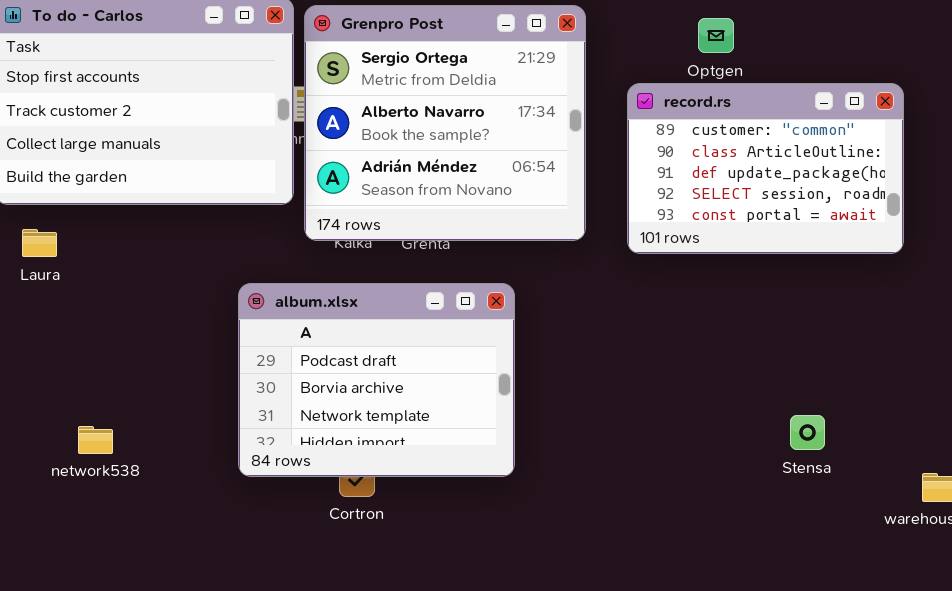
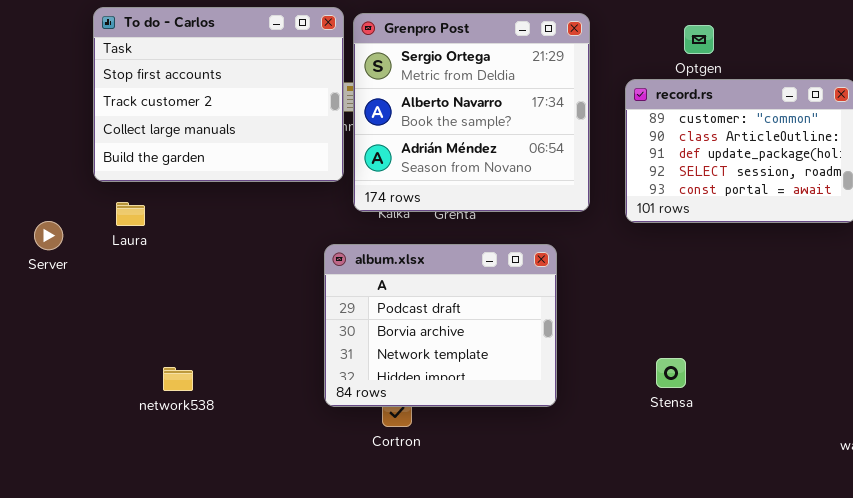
album.xlsx: [238,283,515,477] -> [324,244,557,407], moved
Stensa: [790,415,825,450] -> [656,358,686,388], moved

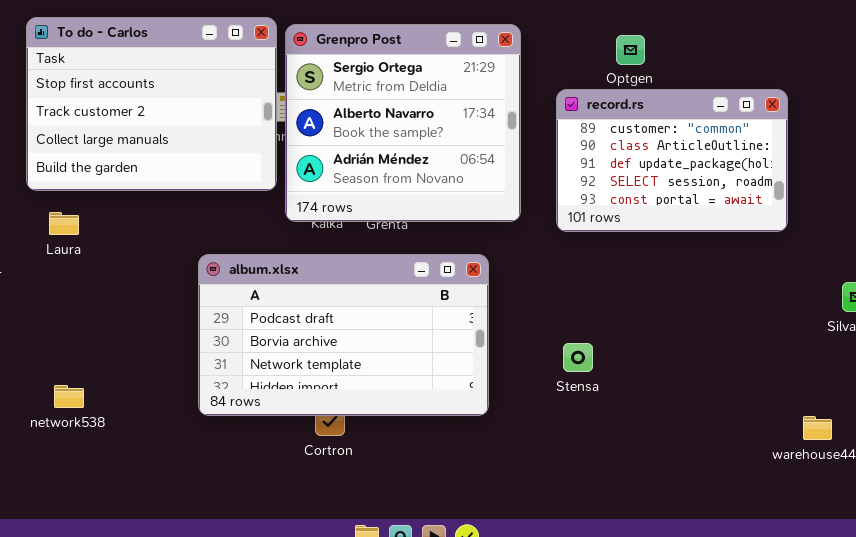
album.xlsx: [324,244,557,407] -> [198,254,489,416], resized
Stensa: [656,358,686,388] -> [563,343,593,372], moved
network538: [163,367,193,391] -> [54,385,84,408], moved

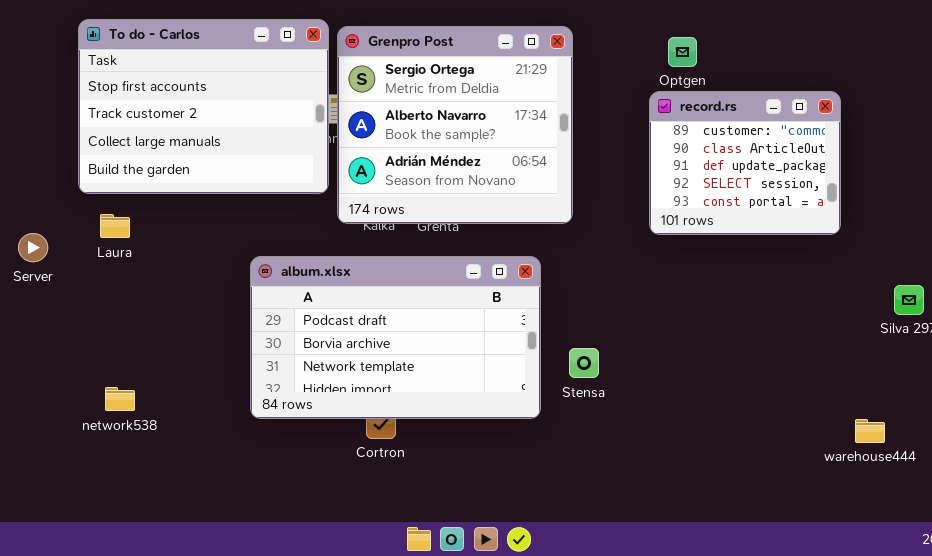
record.rs: [556,89,788,232] -> [649,91,841,235], resized
Stensa: [563,343,593,372] -> [569,348,599,378], moved

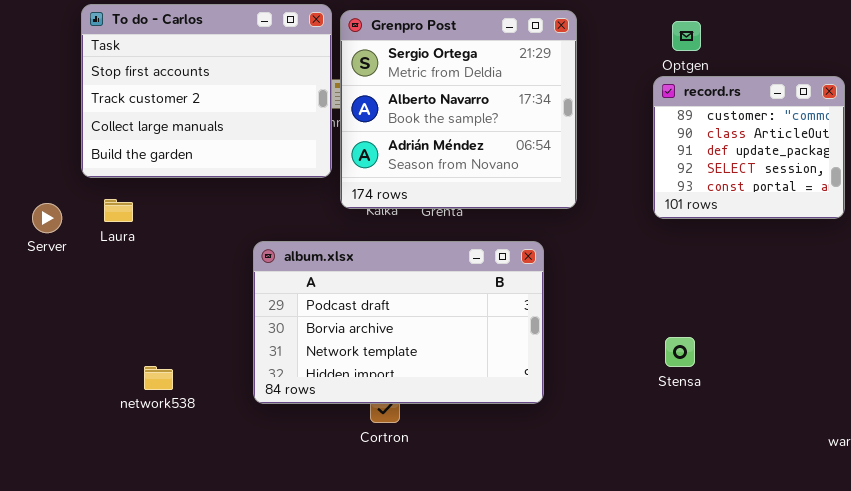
Server: [18,233,48,262] -> [32,203,62,233], moved
Stensa: [569,348,599,378] -> [665,337,695,367], moved
network538: [105,387,135,411] -> [144,366,173,390], moved

